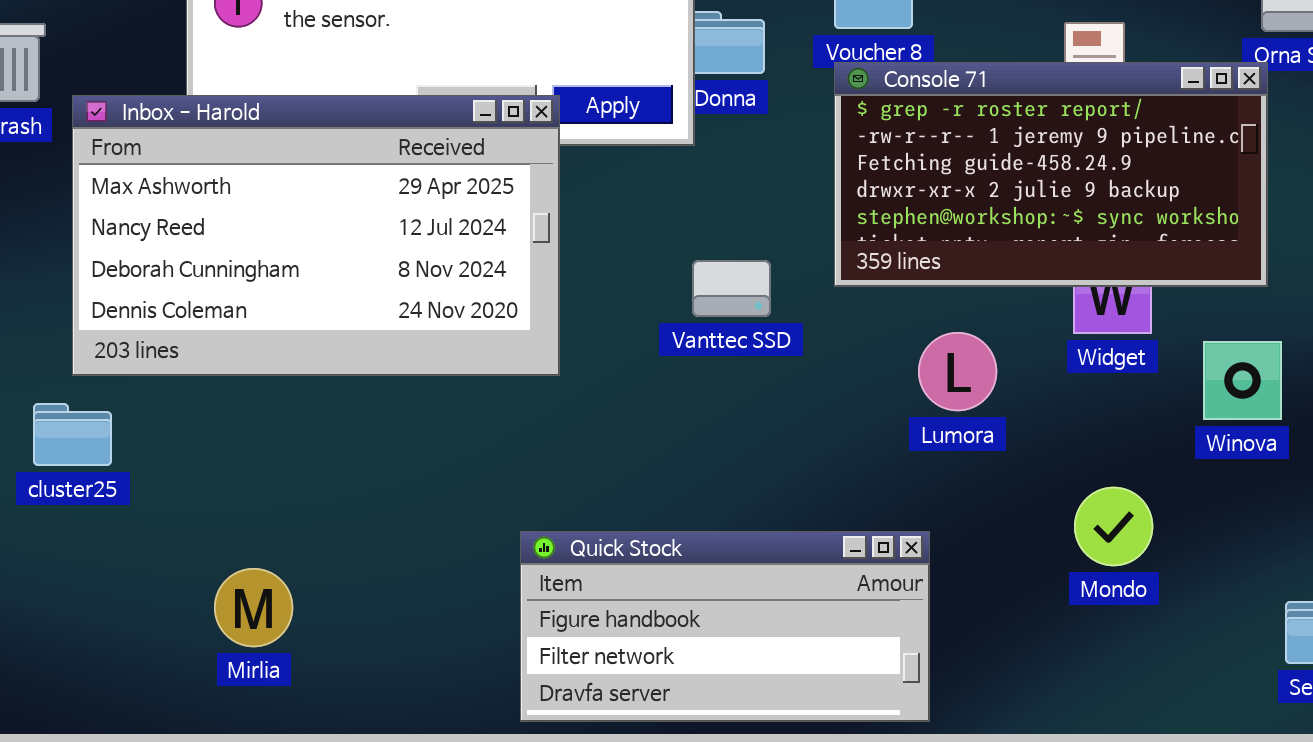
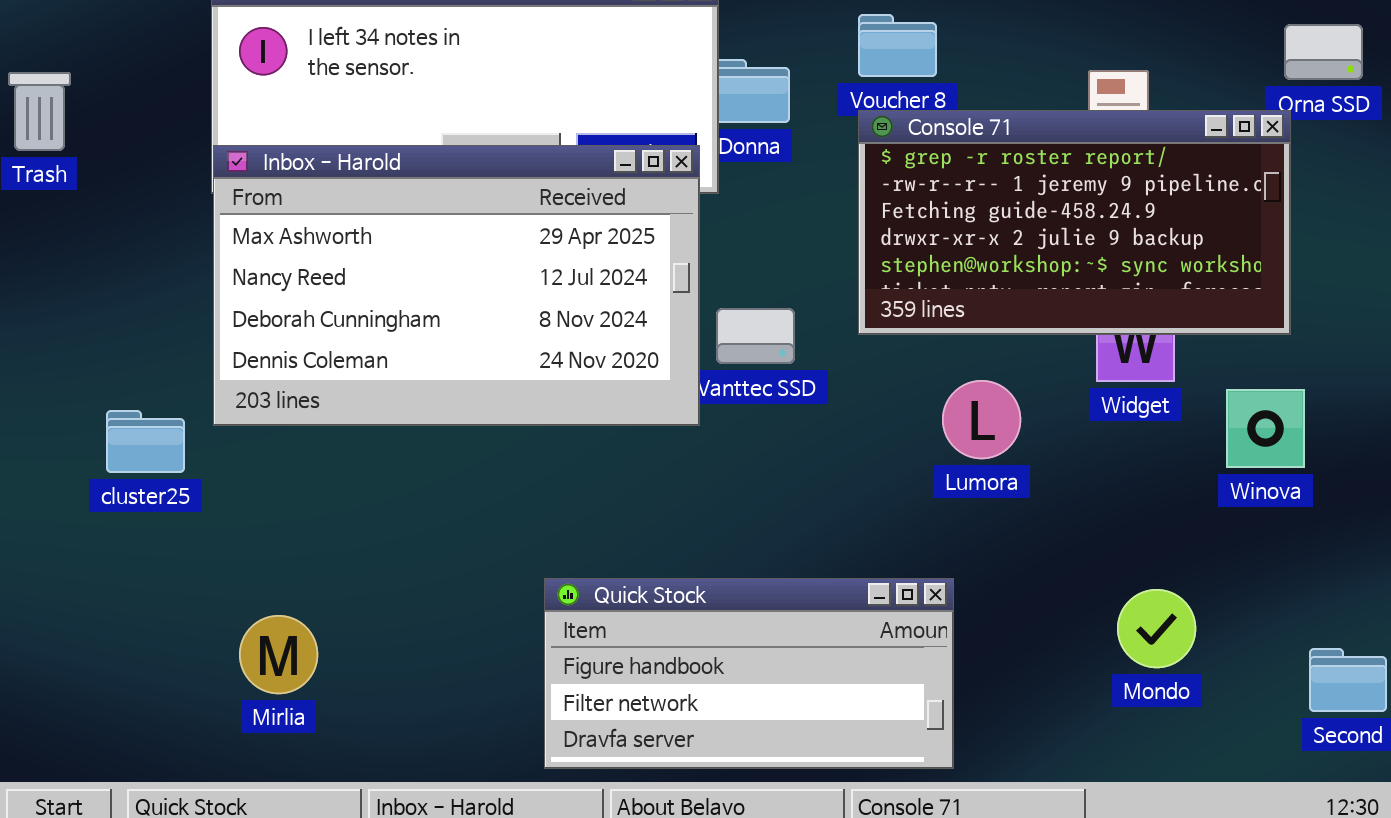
Inbox - Harold: [72,95,560,376] -> [213,145,700,426], moved
cluster25: [33,403,112,466] -> [106,410,185,473], moved
Mondo: [1074,487,1153,566] -> [1117,589,1196,668], moved

